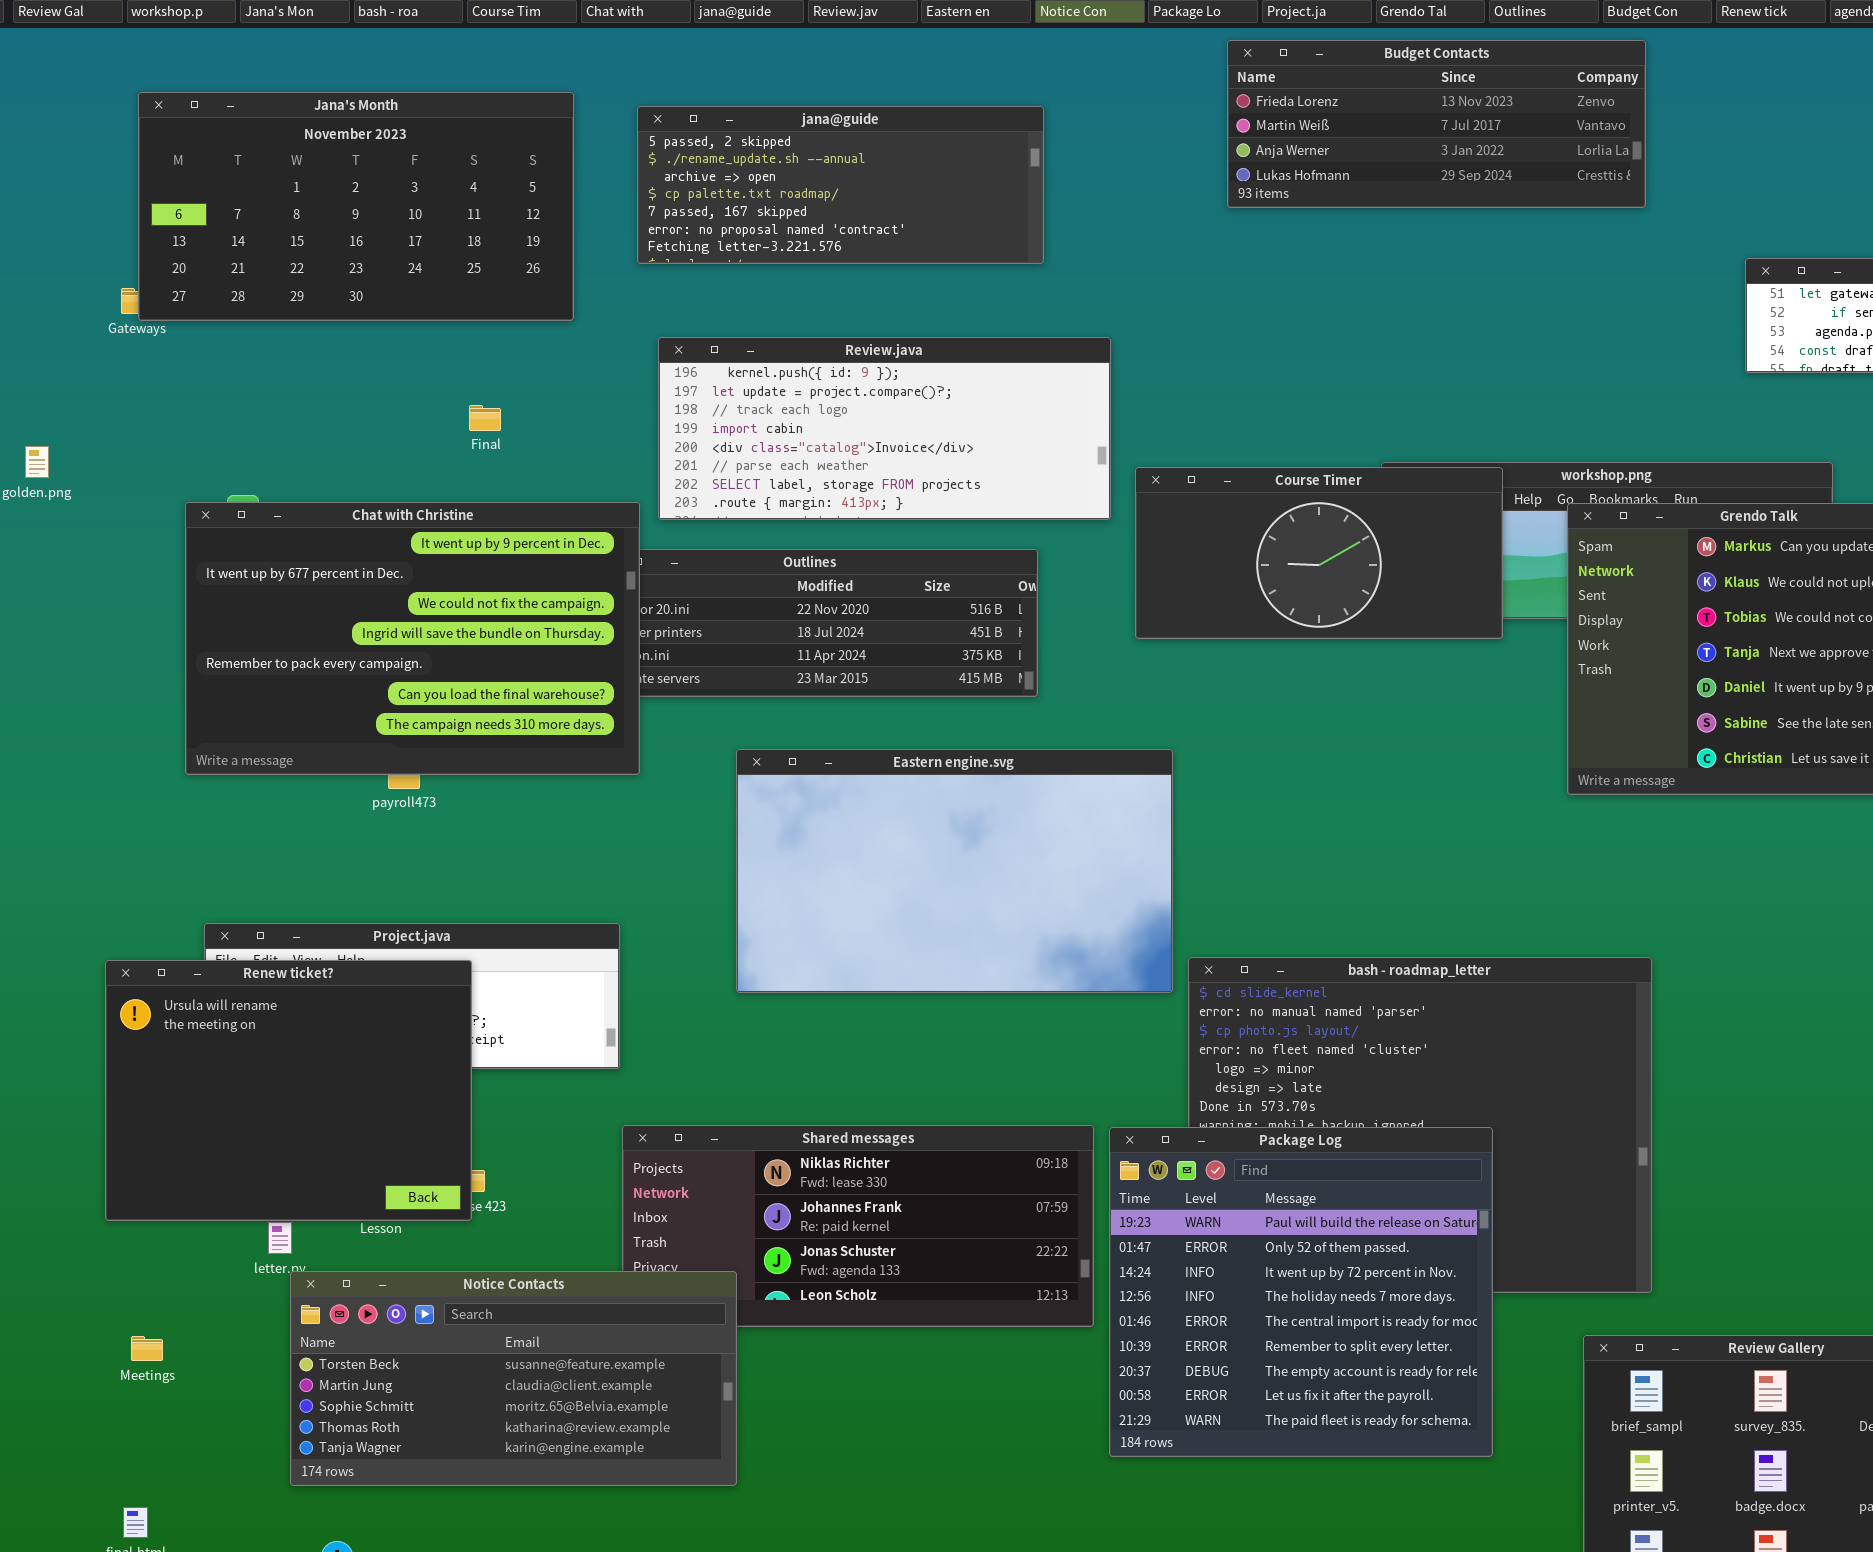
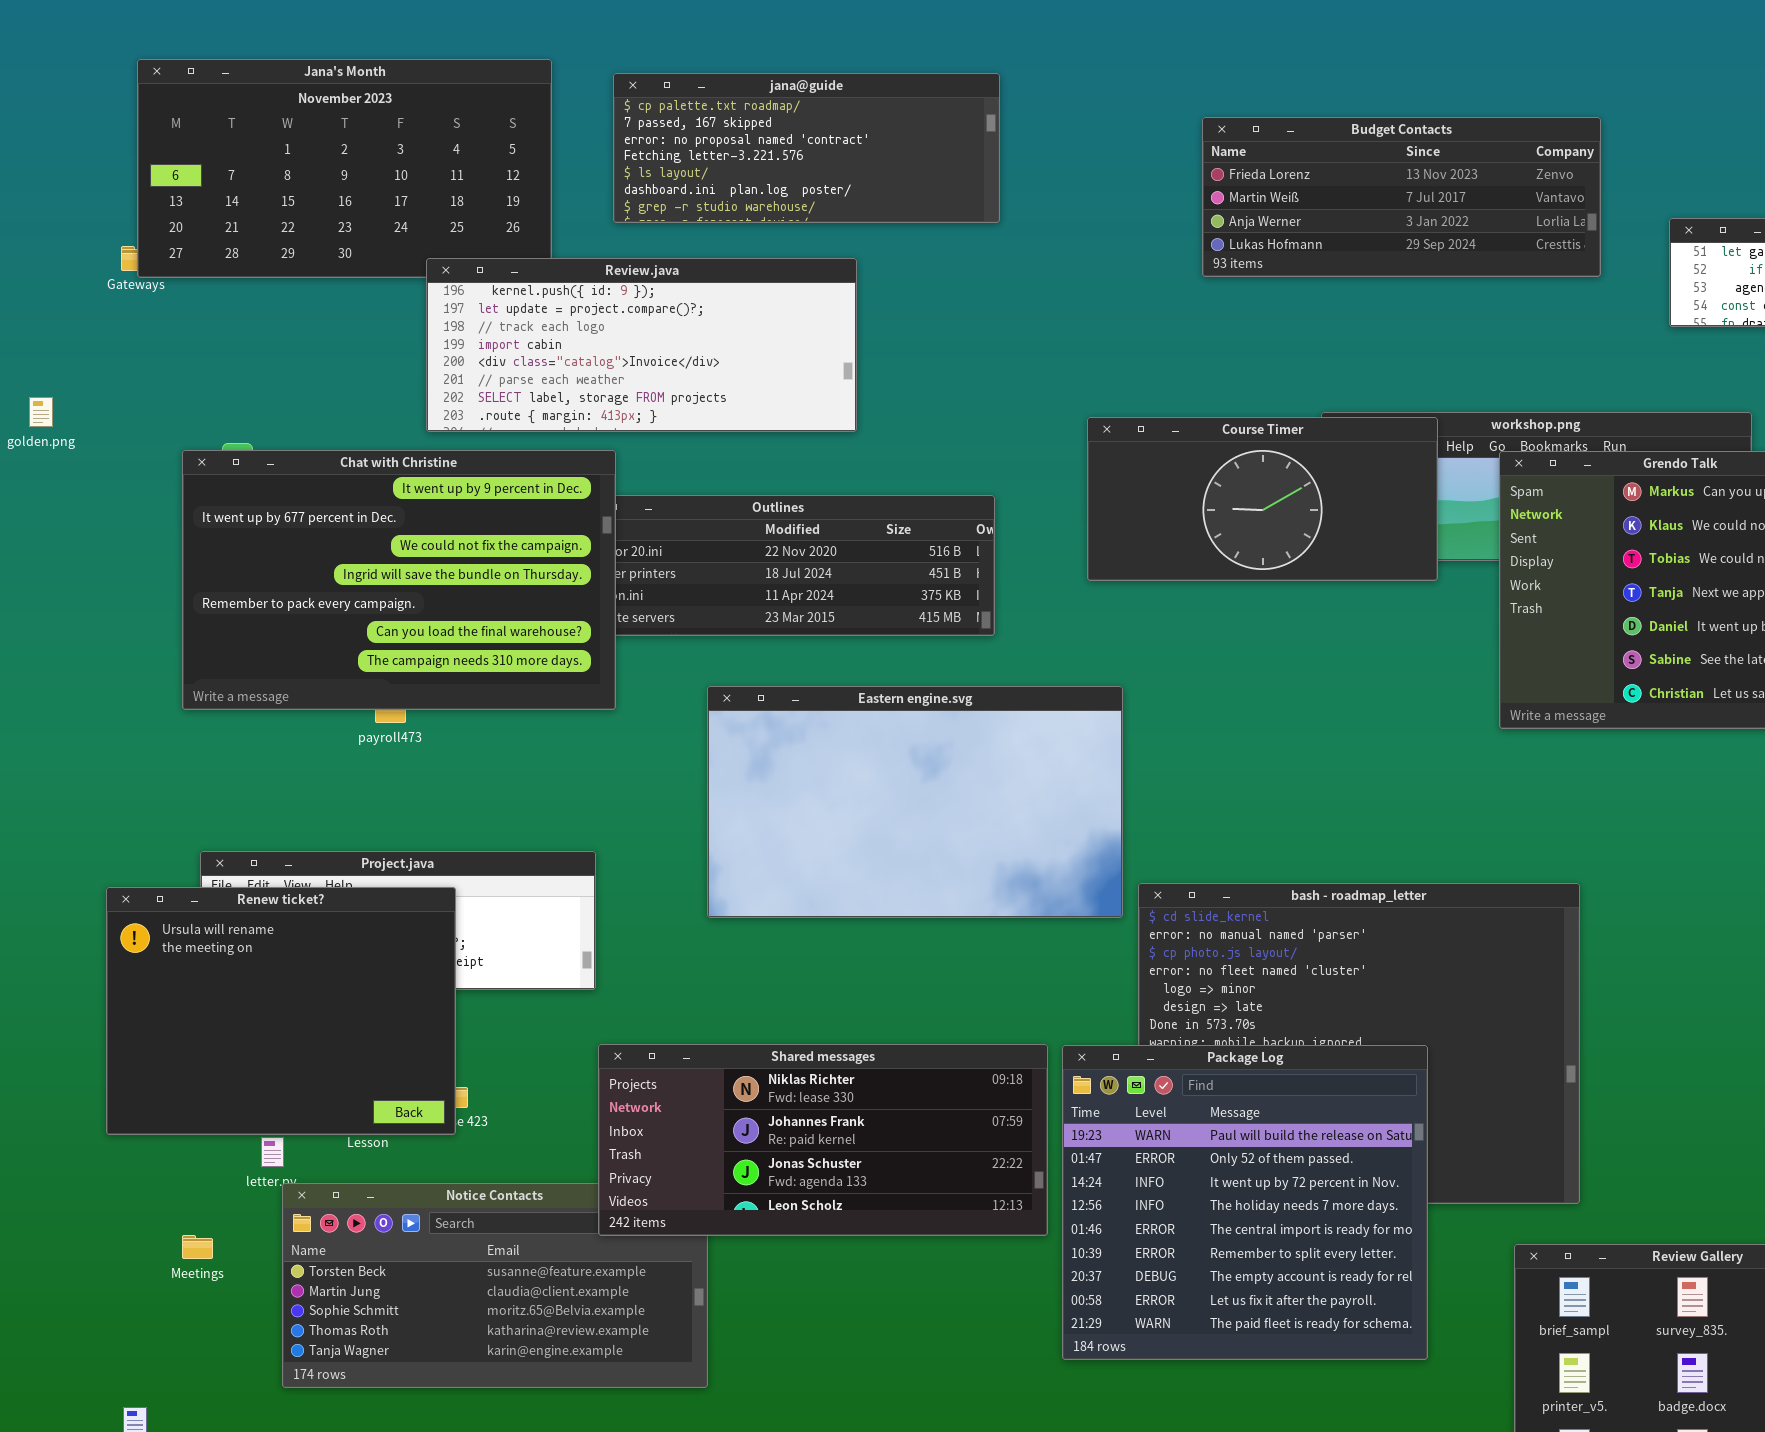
Budget Contacts: [1227,40,1646,208] -> [1202,117,1601,277], moved
jana@guide: [637,106,1044,264] -> [613,73,1000,223], scrolled down 3 rows
Review.java: [658,337,1111,520] -> [426,258,857,432], moved
Shared messages: [622,1125,1094,1327] -> [598,1044,1048,1236], raised
Meetings: [131,1336,163,1361] -> [182,1235,213,1259], moved

